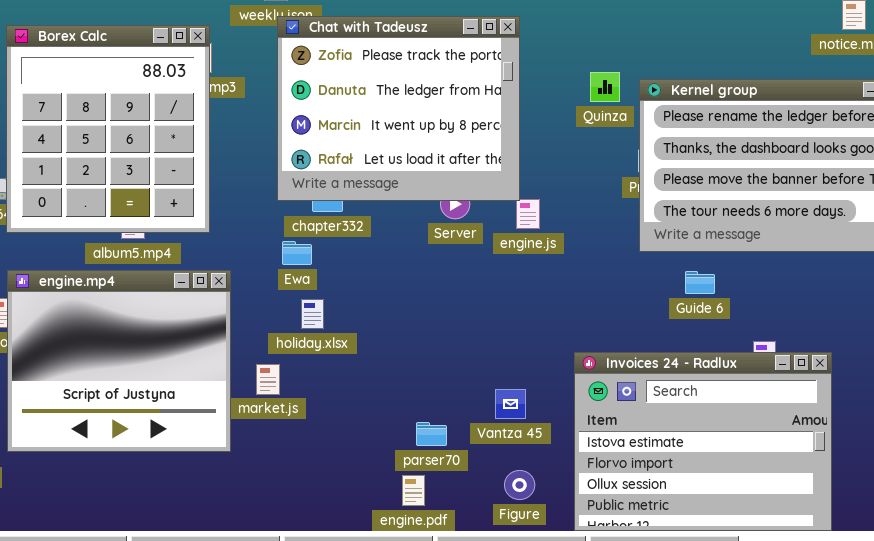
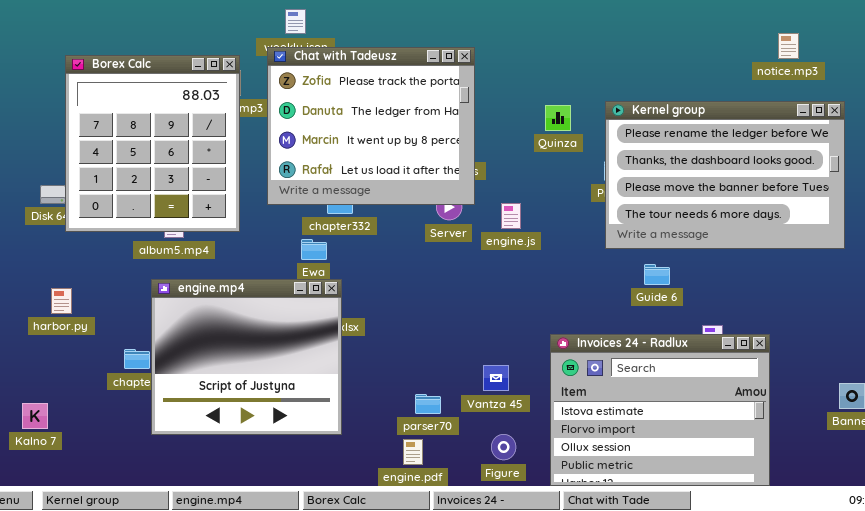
Chat with Tadeusz: [277,16,520,201] -> [267,47,475,205], moved
Quinza: [590,72,620,102] -> [545,105,571,131], moved
engine.mp4: [7,270,231,452] -> [151,279,342,435], moved

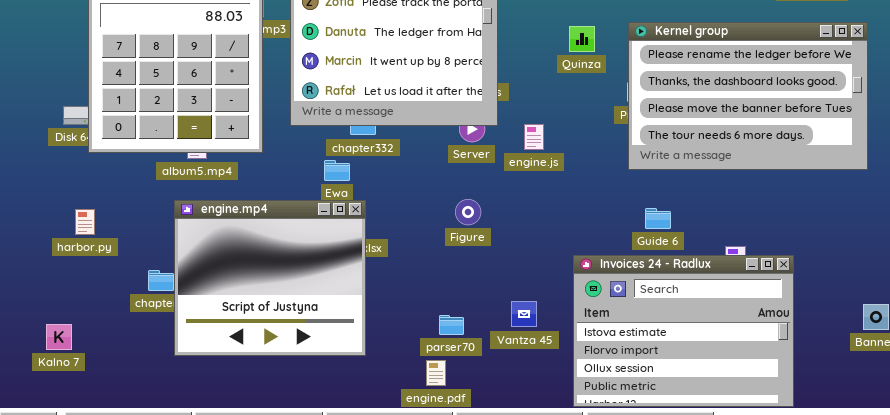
Guide 6: [644,264,670,285] -> [645,208,671,229], moved
Vantza 45: [483,365,509,391] -> [511,301,537,327], moved
Figure: [491,434,516,460] -> [455,199,481,225], moved

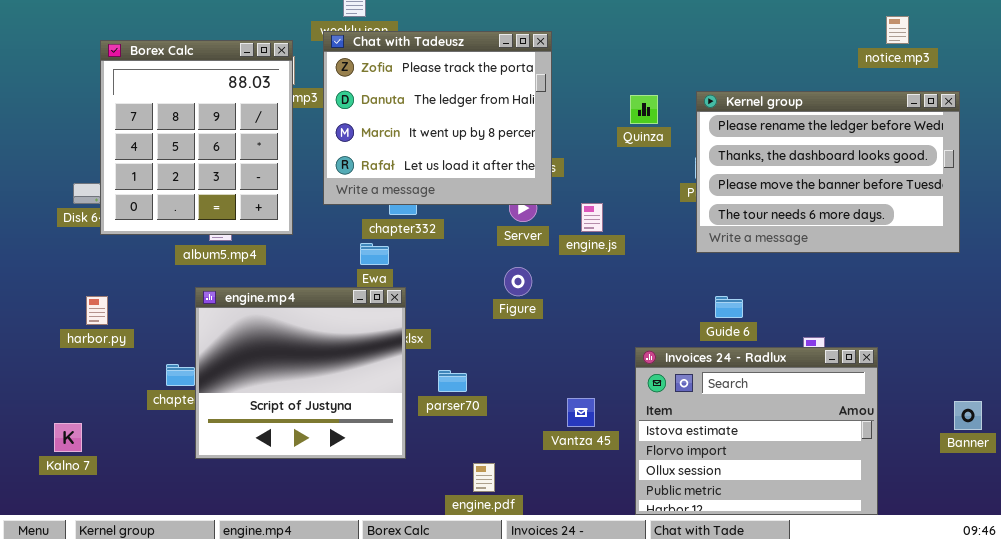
Figure: [455,199,481,225] -> [504,267,532,296], moved
parser70: [439,315,464,335] -> [438,370,467,392], moved

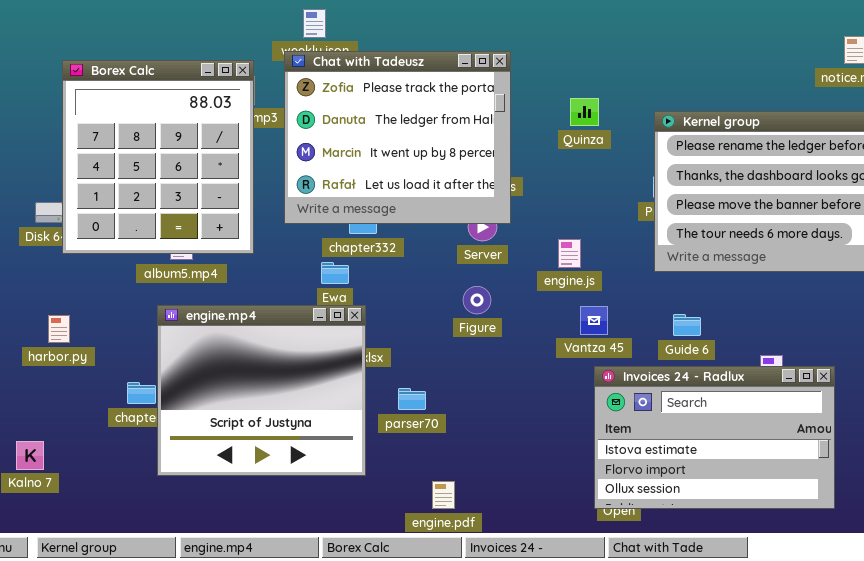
Quinza: [630,95,658,124] -> [570,98,599,126], moved
engine.js: [581,203,603,232] -> [558,239,581,268], moved
Invoices 24 - Radlux: [635,347,878,515] -> [594,366,835,509], resized
Vantza 45: [567,398,595,427] -> [580,306,608,335], moved

